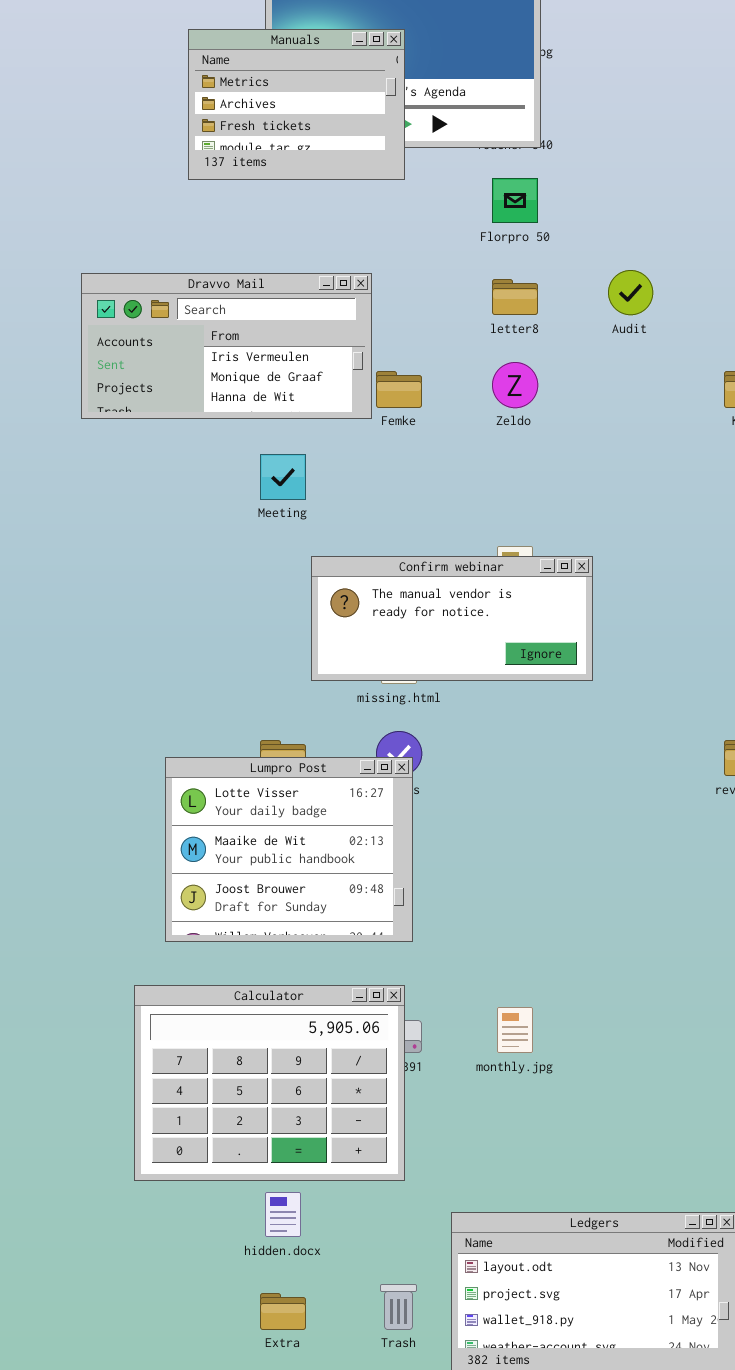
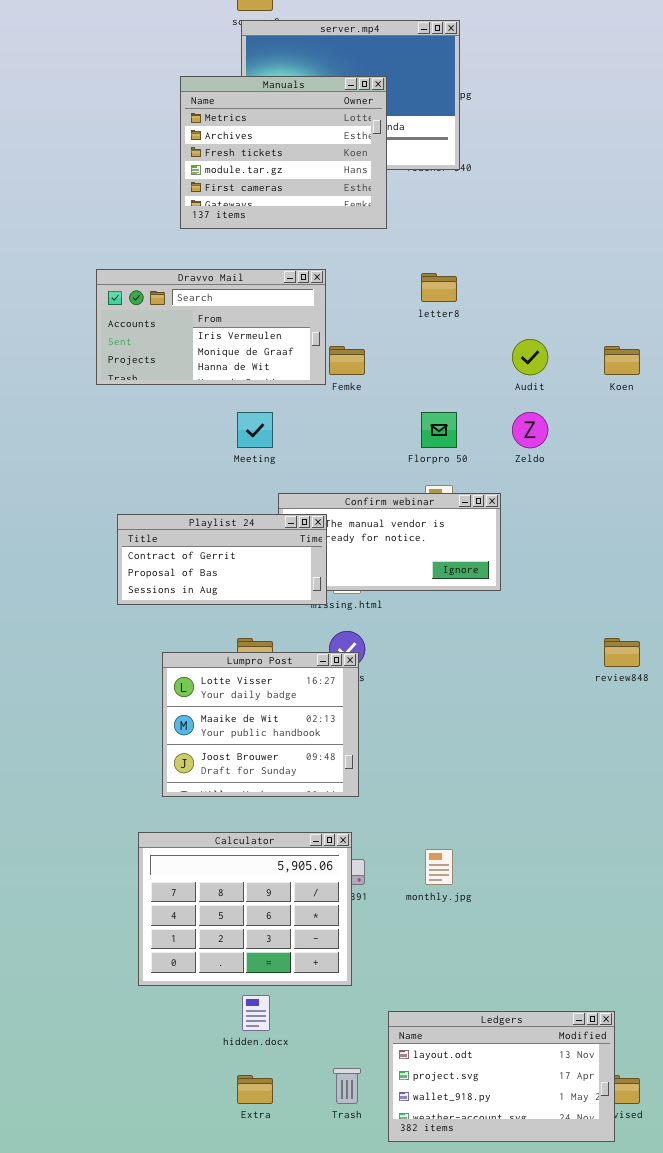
Manuals: [188,29,405,180] -> [180,76,387,229], resized
Florpro 50: [492,178,538,223] -> [421,412,457,448], moved
Audit: [608,270,653,315] -> [512,339,548,375], moved
Zeldo: [492,362,538,408] -> [512,412,548,448], moved
Playlist 24: none -> [117,514,327,605], opened

